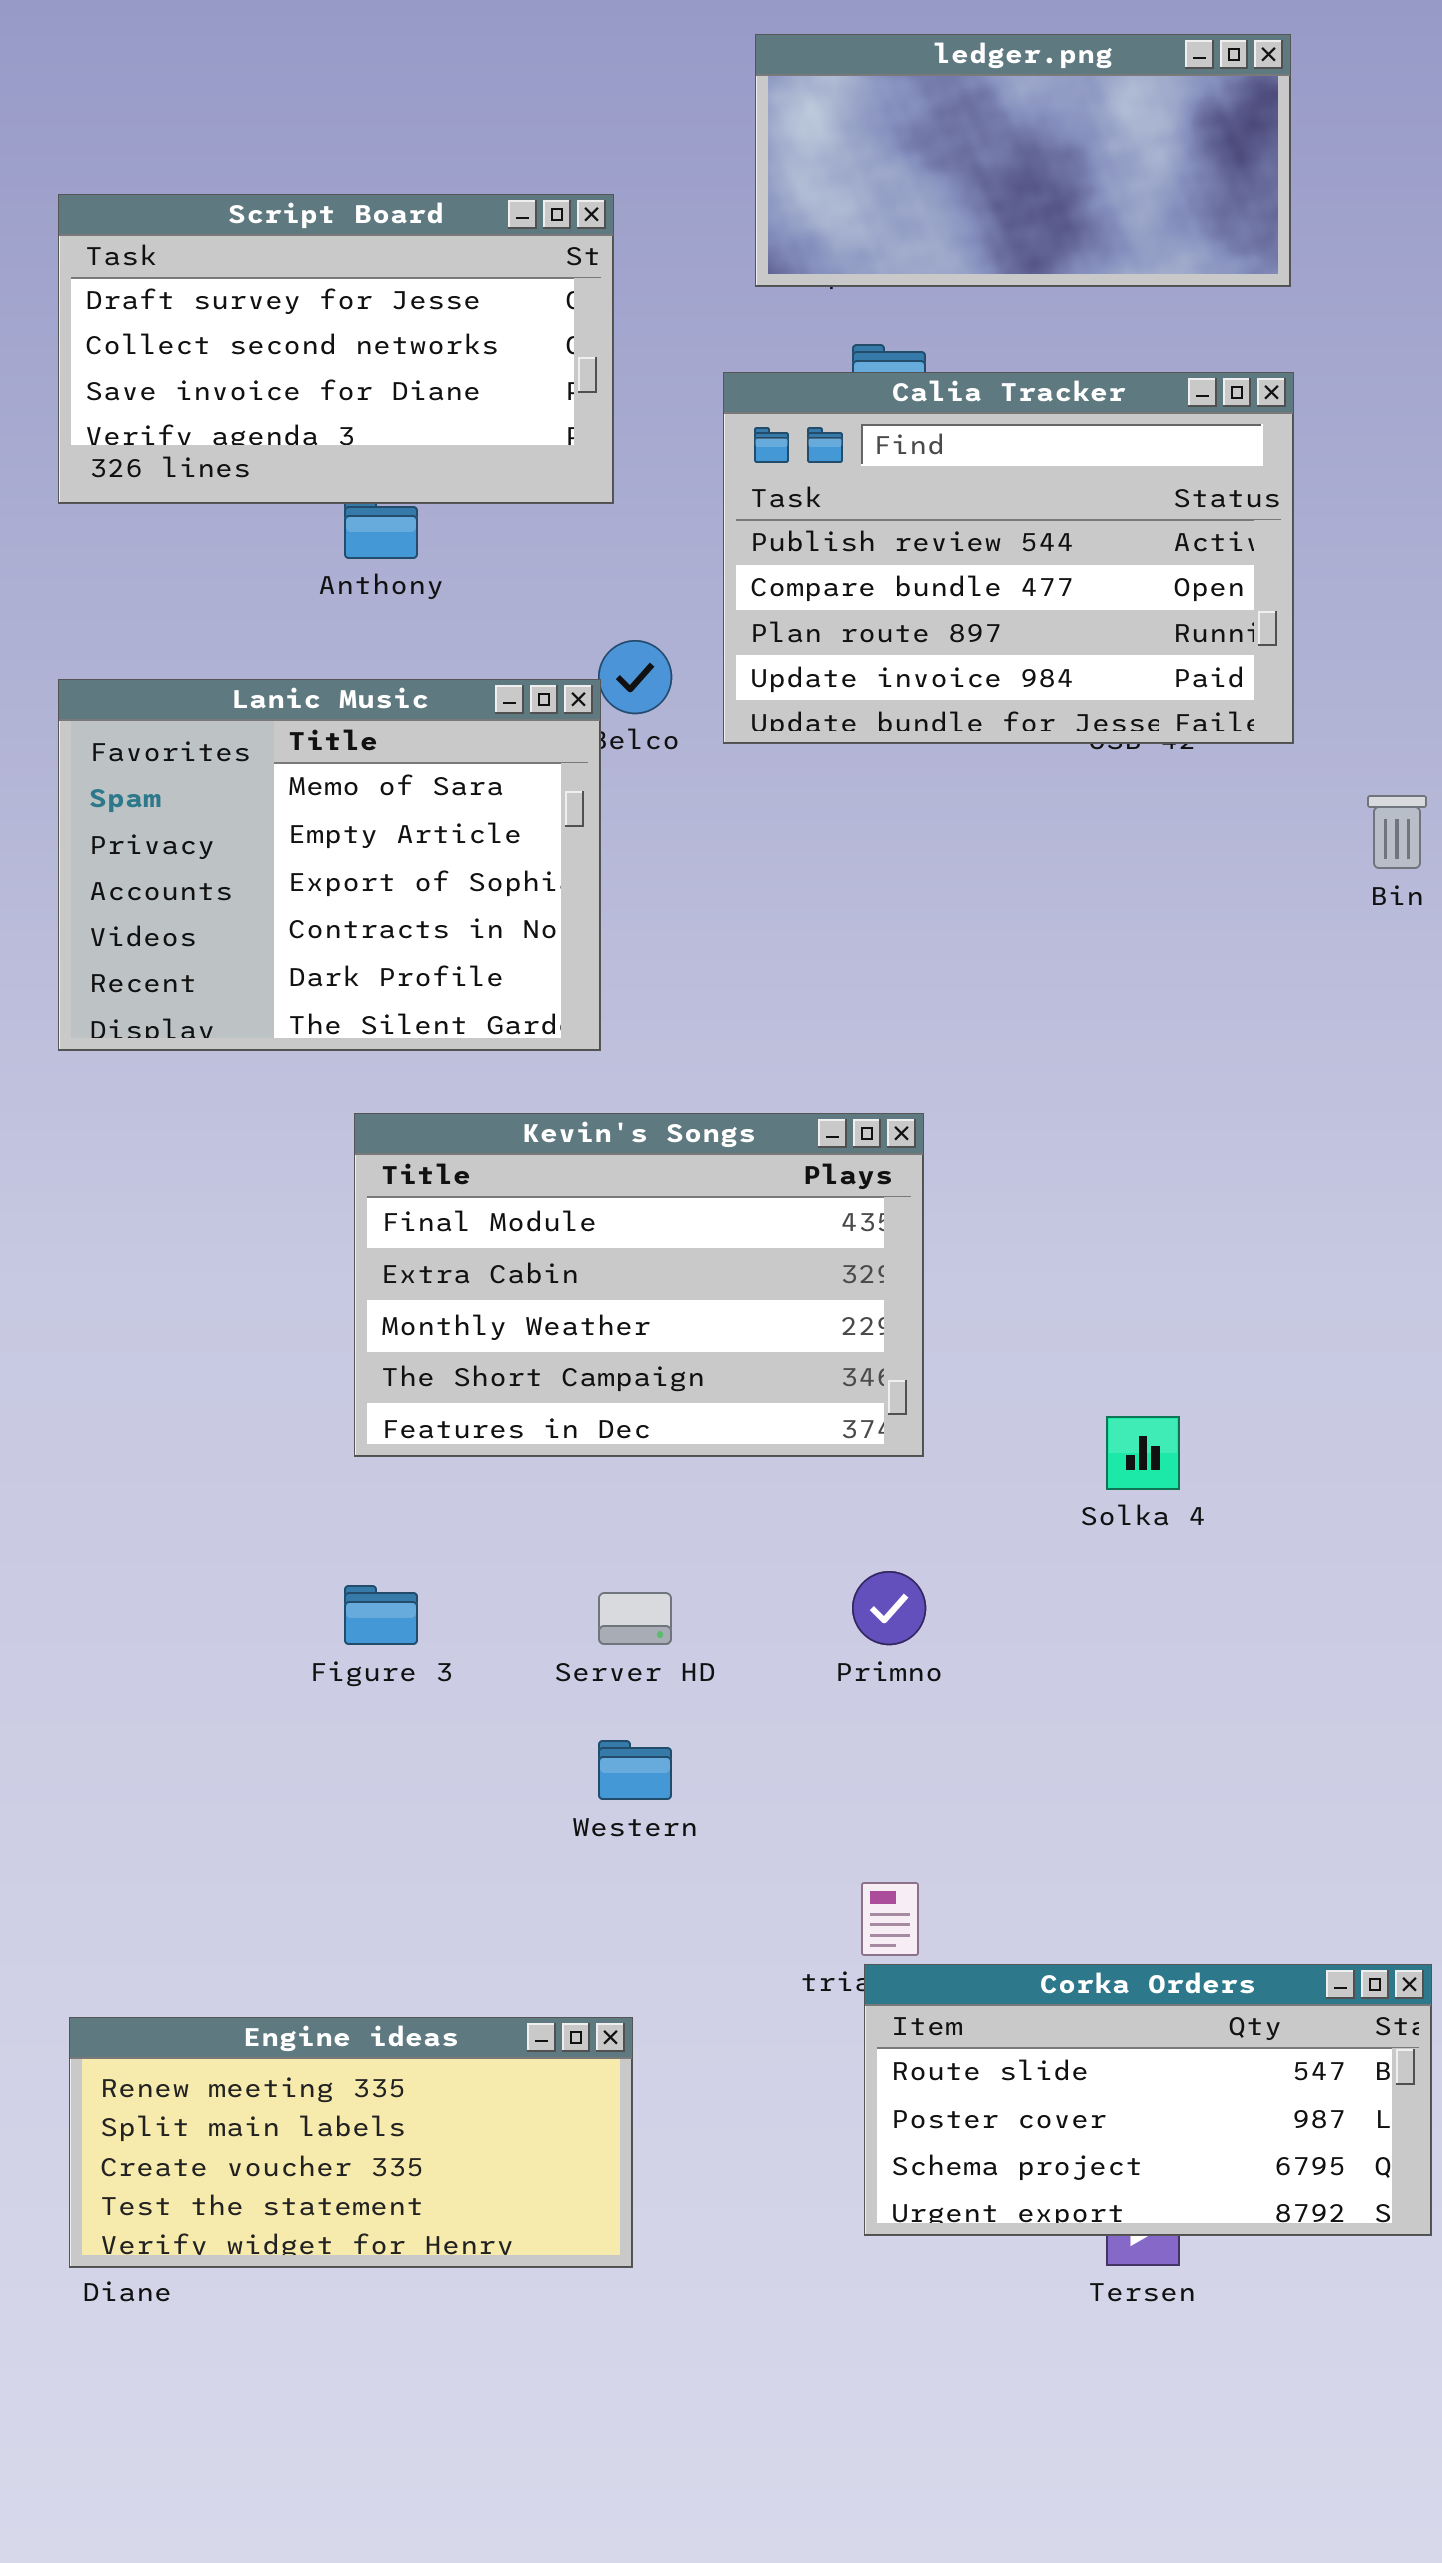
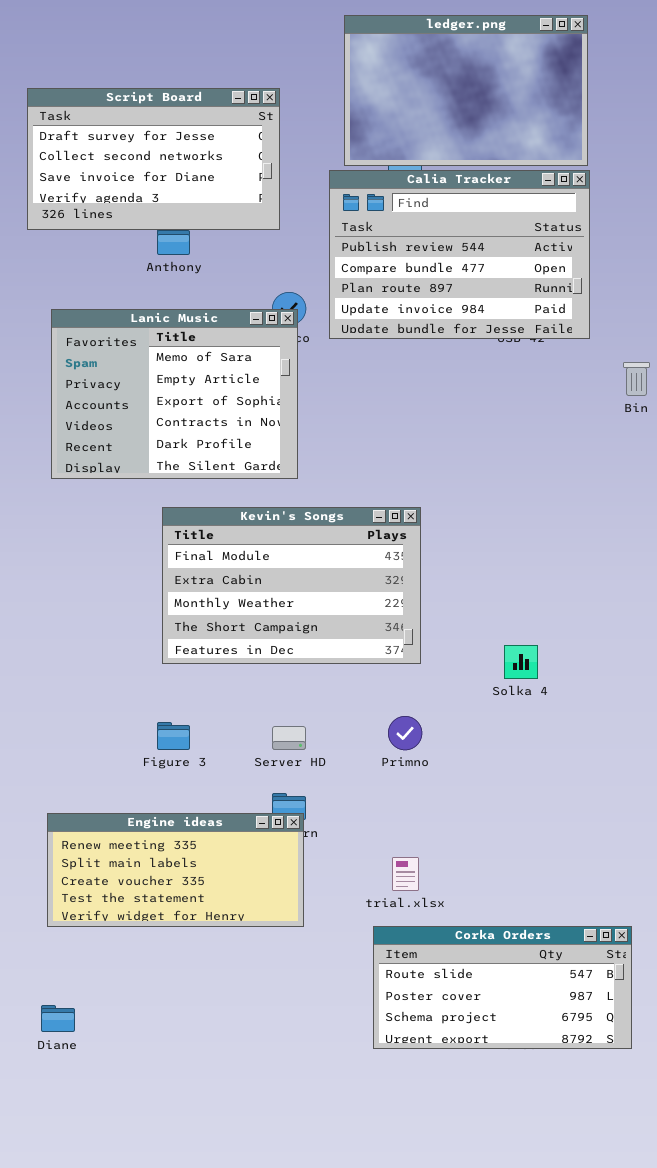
ledger.png: [755,34,1291,287] -> [344,15,588,166], resized
Lanic Music: [58,679,601,1051] -> [51,309,298,479], moved
Corka Orders: [864,1964,1432,2236] -> [373,926,632,1049], moved
Engine ideas: [69,2017,633,2268] -> [47,813,304,927], moved

